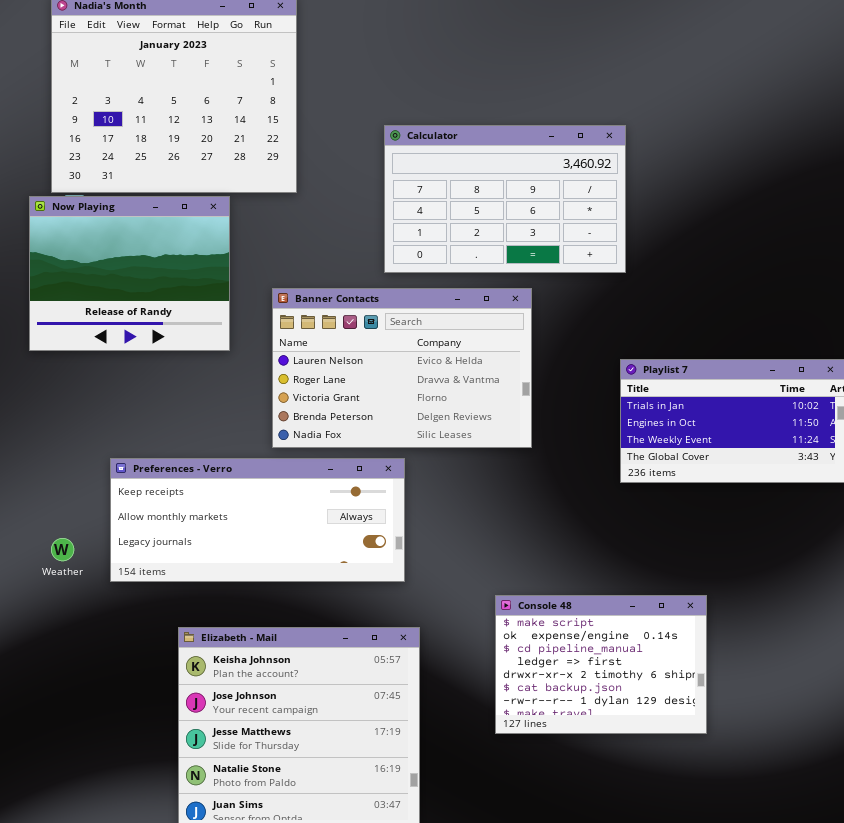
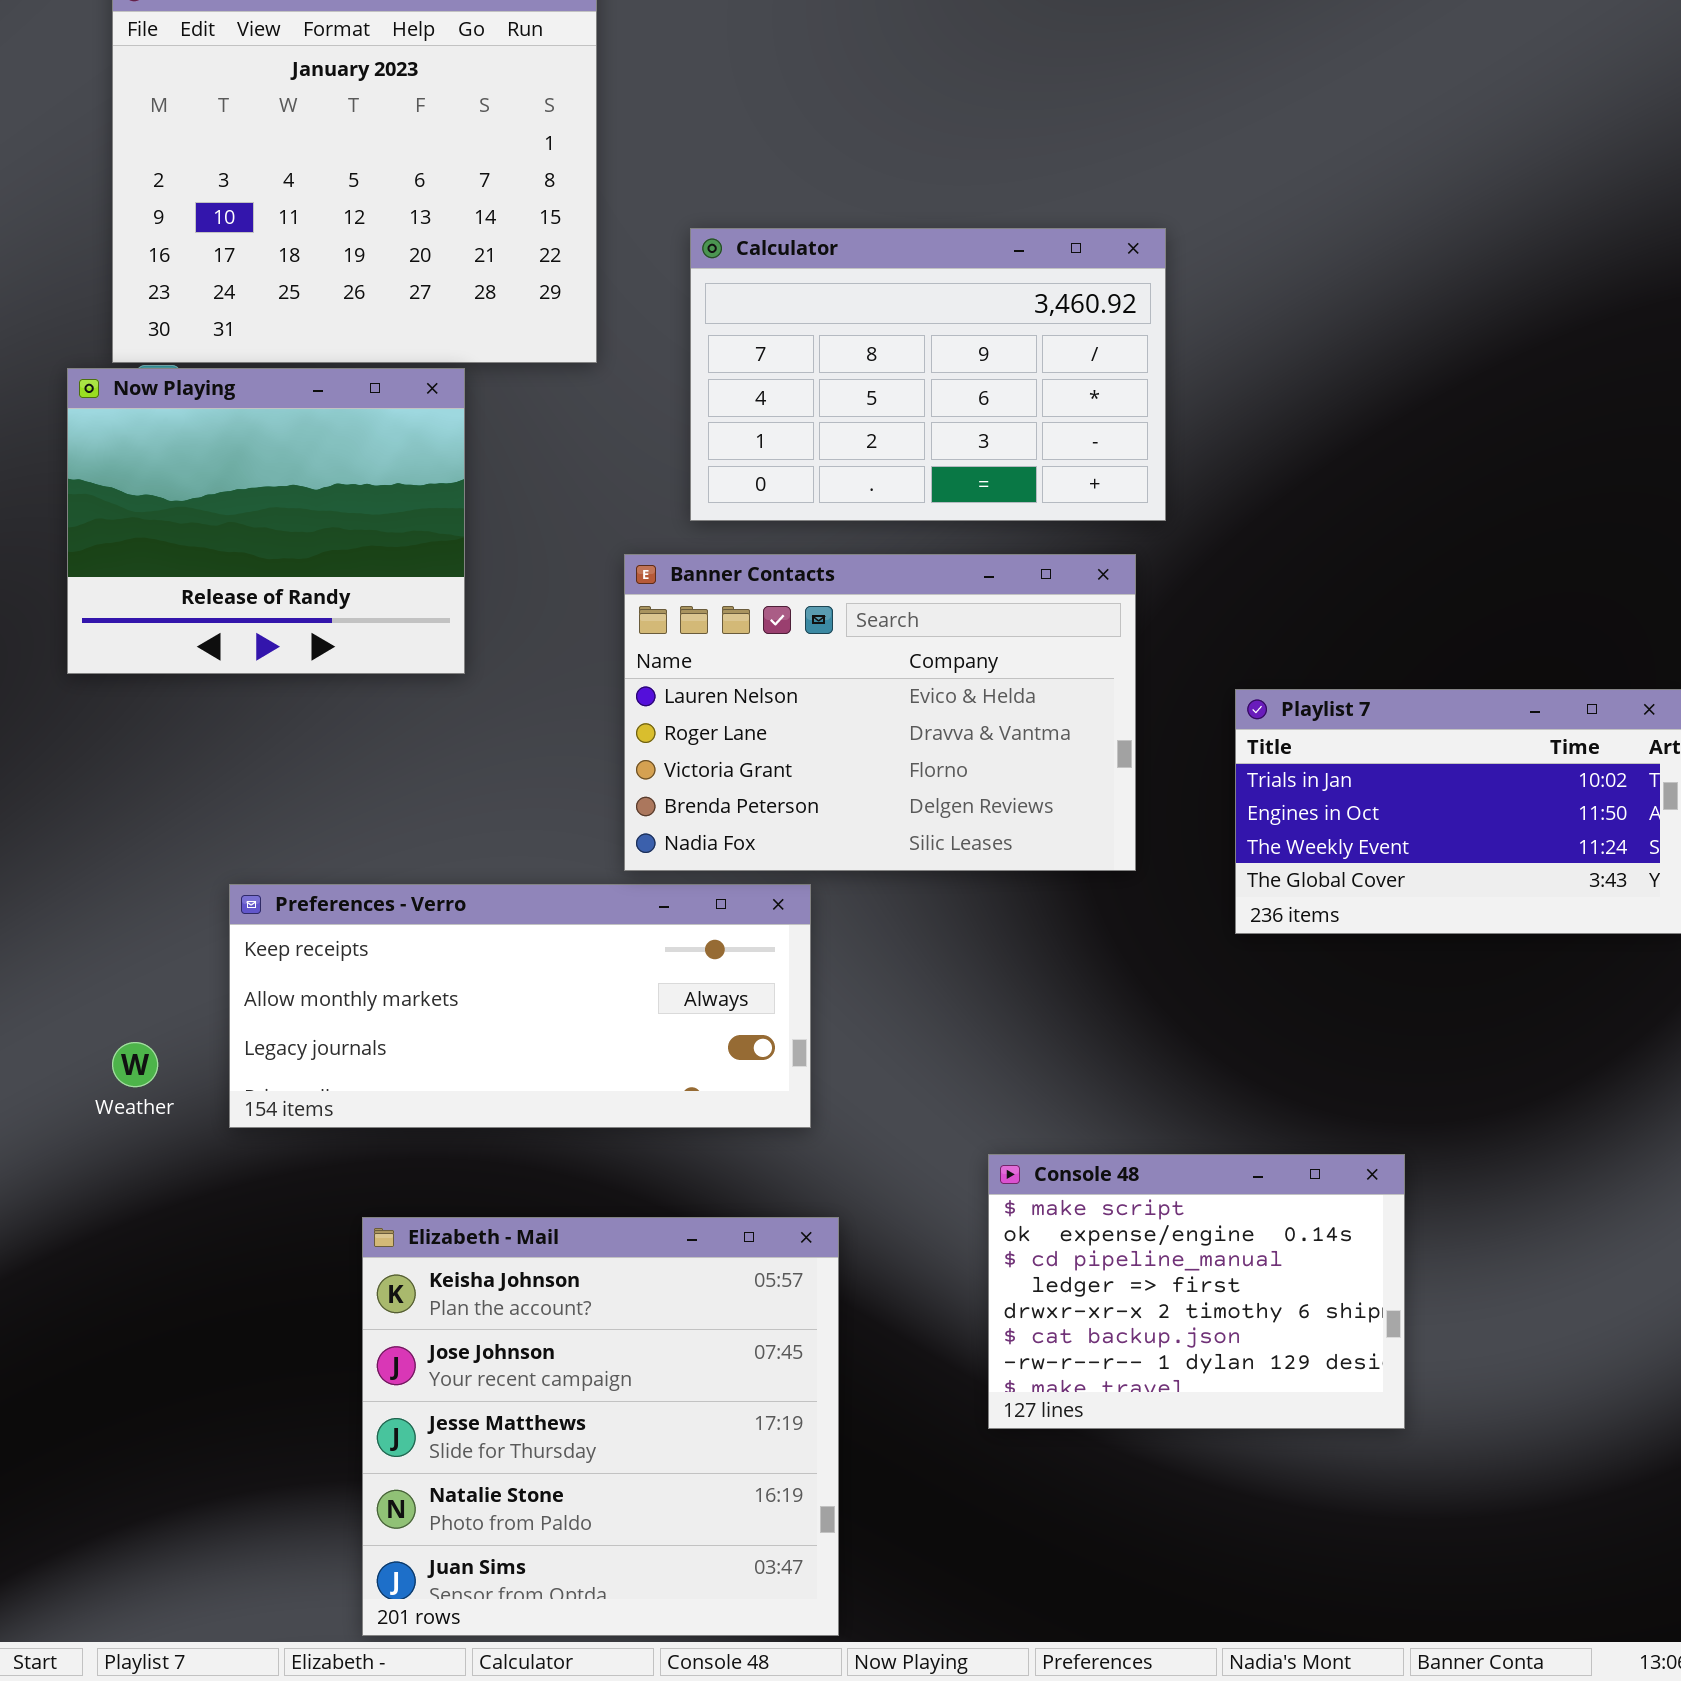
Calculator: [384,125,626,273] -> [690,228,1166,521], moved
Banner Contacts: [272,288,532,448] -> [624,554,1136,871], moved

